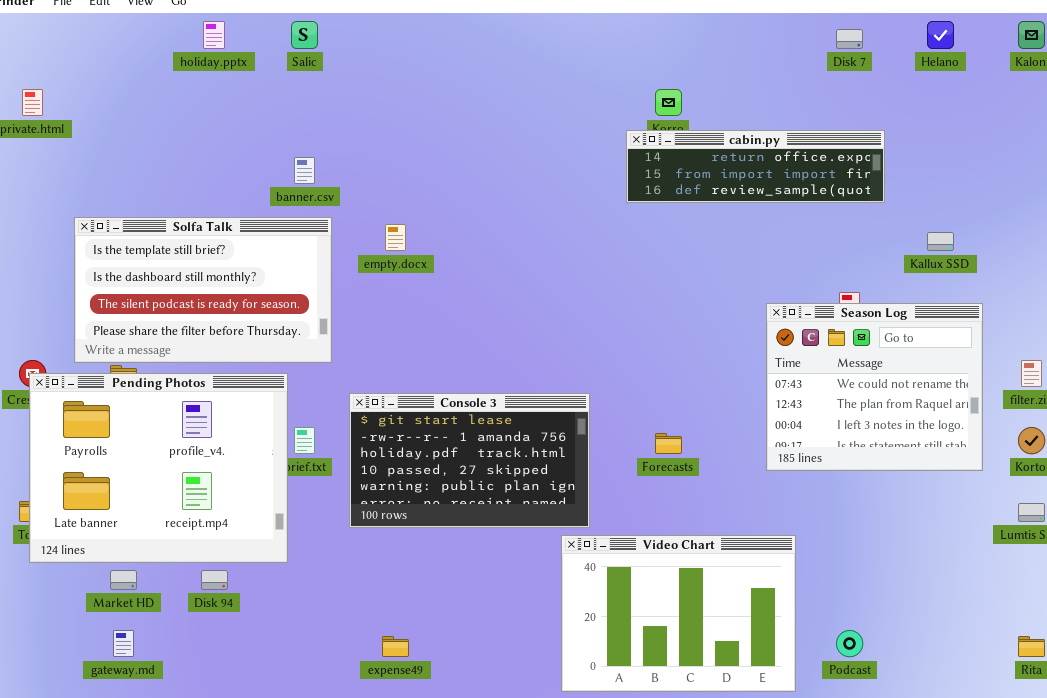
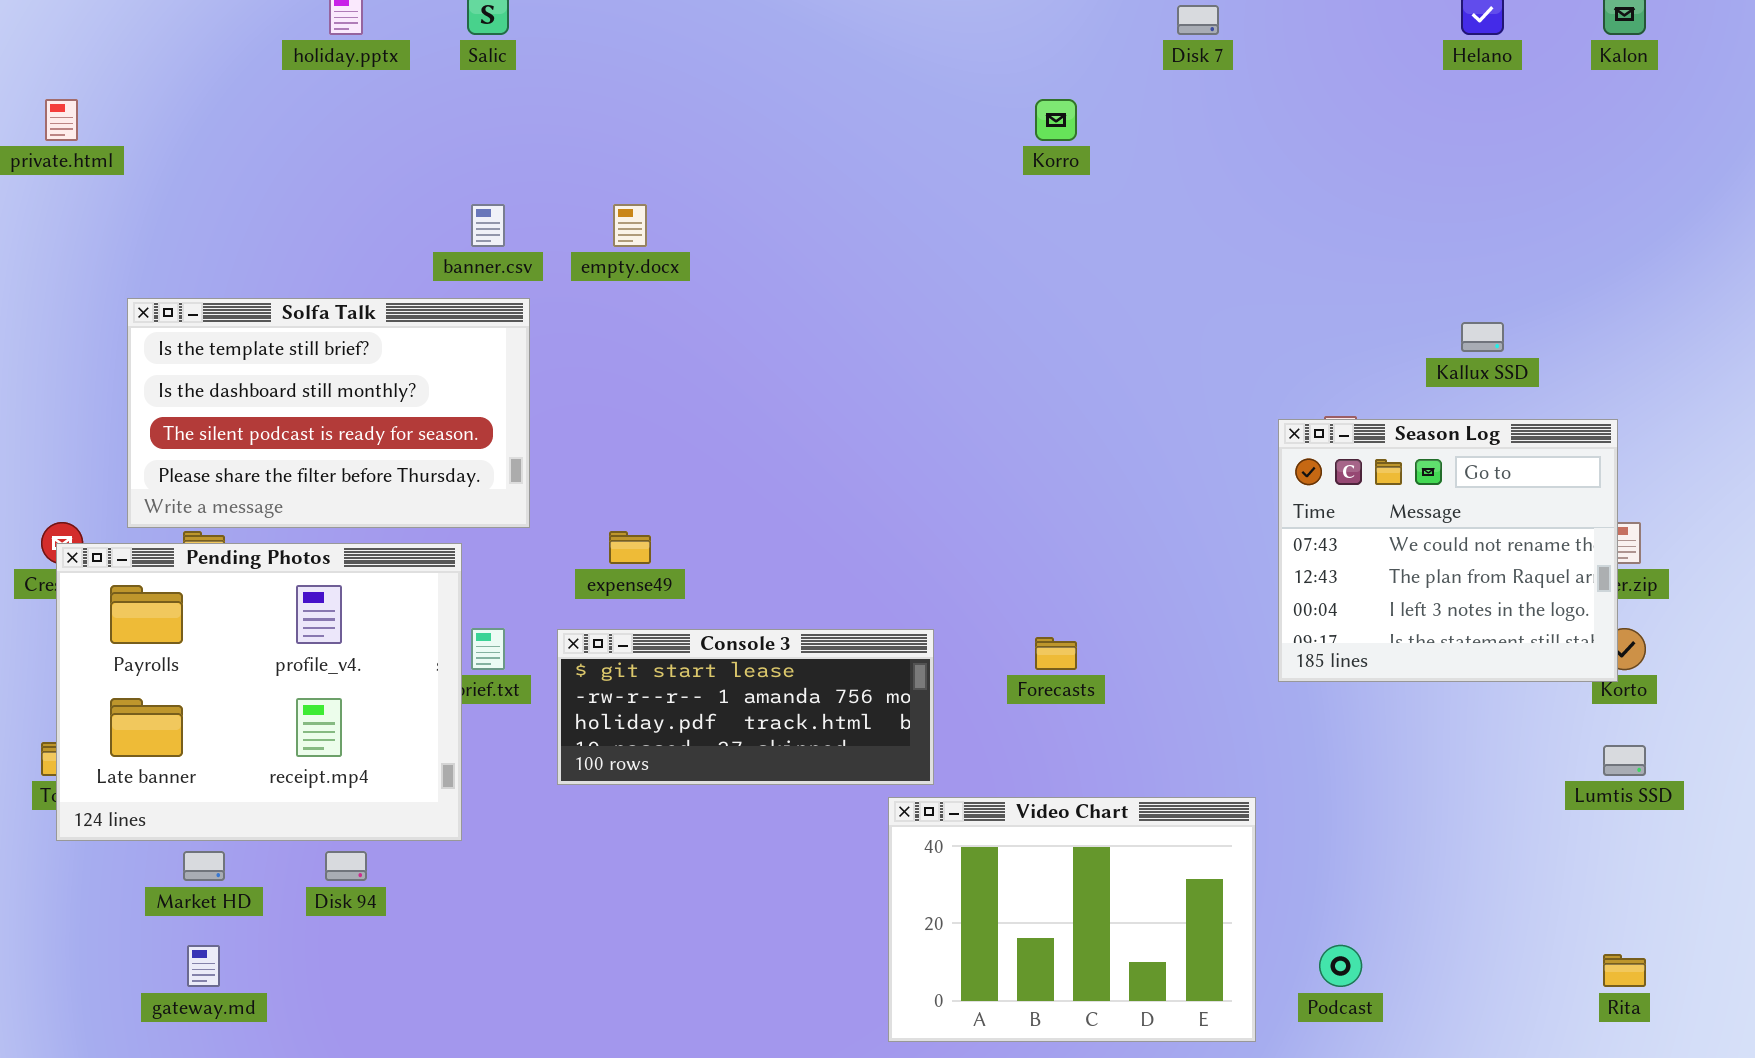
Disk 7: [836,29,863,49] -> [1177,5,1219,35], moved
cabin.py: [626,130,885,203] -> none, closed
empty.docx: [385,224,406,251] -> [613,204,647,247], moved
Season Log: [766,303,983,471] -> [1278,419,1618,682], moved
Console 3: [349,393,590,528] -> [557,629,934,785], resized
expense49: [382,636,409,657] -> [609,531,651,564], moved

